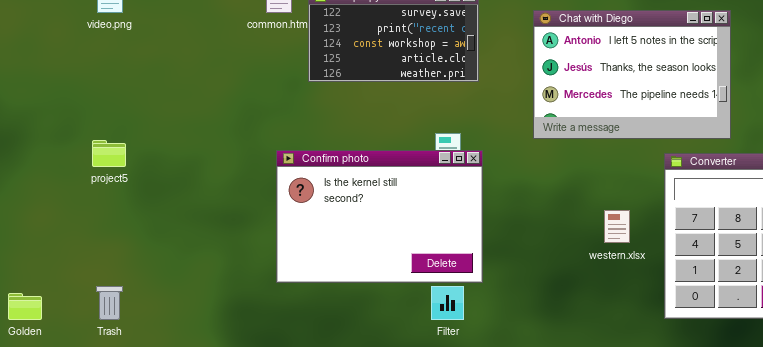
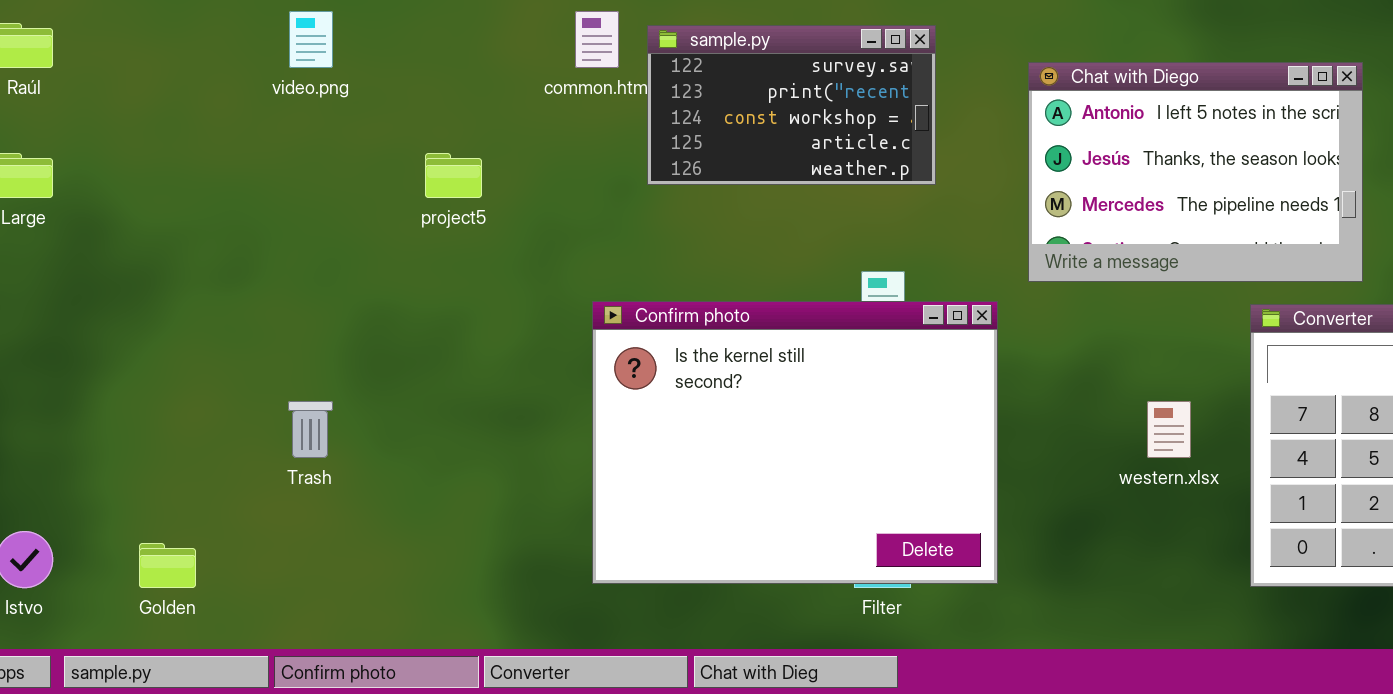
project5: [92,140,126,167] -> [425,153,482,198], moved
Confirm photo: [276,150,483,283] -> [592,301,998,584], resized
Trash: [96,286,123,320] -> [288,401,333,458], moved

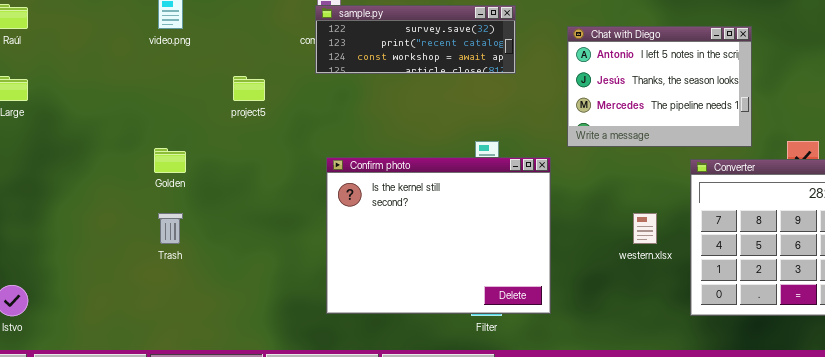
sample.py: [647,25,936,185] -> [315,5,516,74], resized
Golden: [139,543,196,588] -> [154,148,186,173], moved

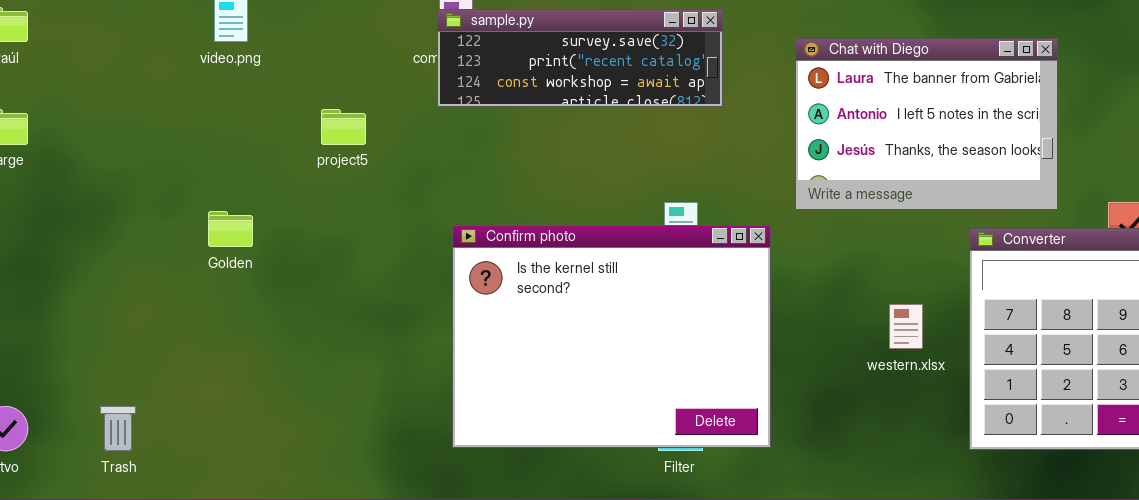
Chat with Diego: [567,26,752,147] -> [795,38,1058,210], scrolled up 1 row
Trash: [158,213,183,244] -> [100,406,136,451], moved

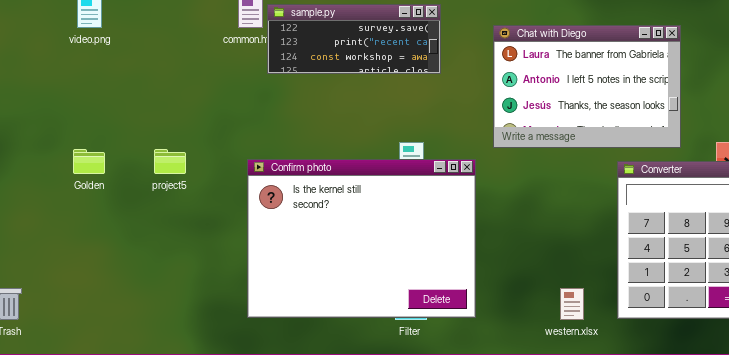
sample.py: [437,9,723,107] -> [267,4,441,74], resized
project5: [321,109,366,145] -> [154,149,186,174], moved
western.xlsx: [889,304,923,349] -> [560,288,584,320], moved

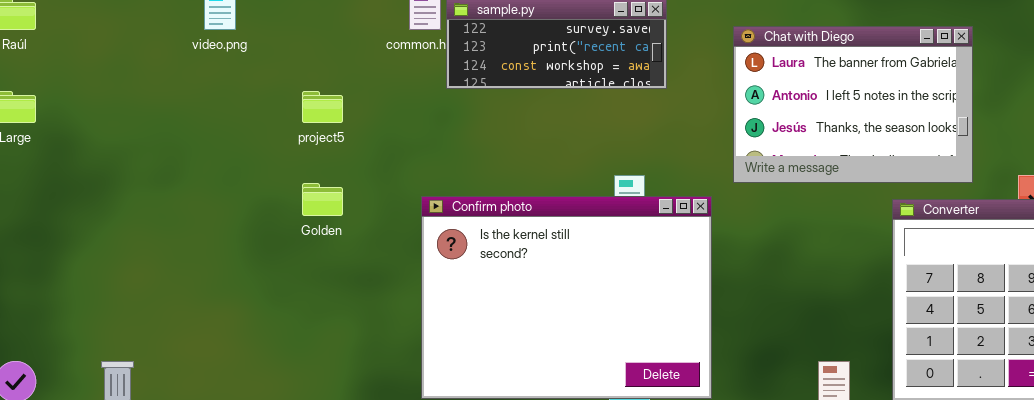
Golden: [73,149,105,174] -> [302,183,343,216], moved
project5: [154,149,186,174] -> [302,91,343,123], moved

